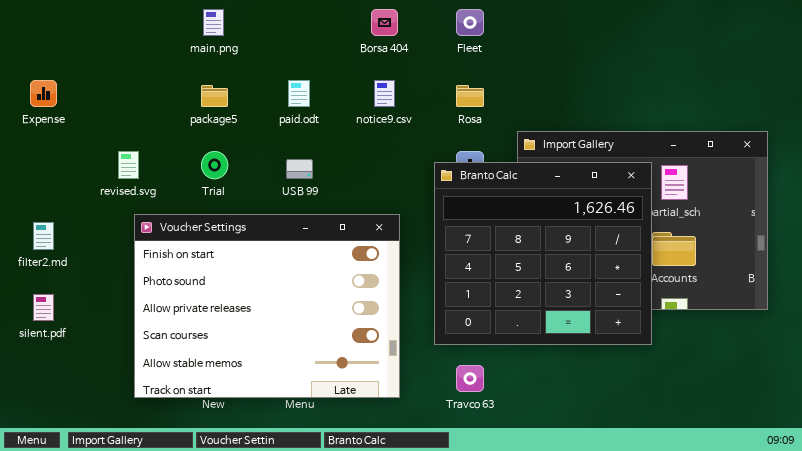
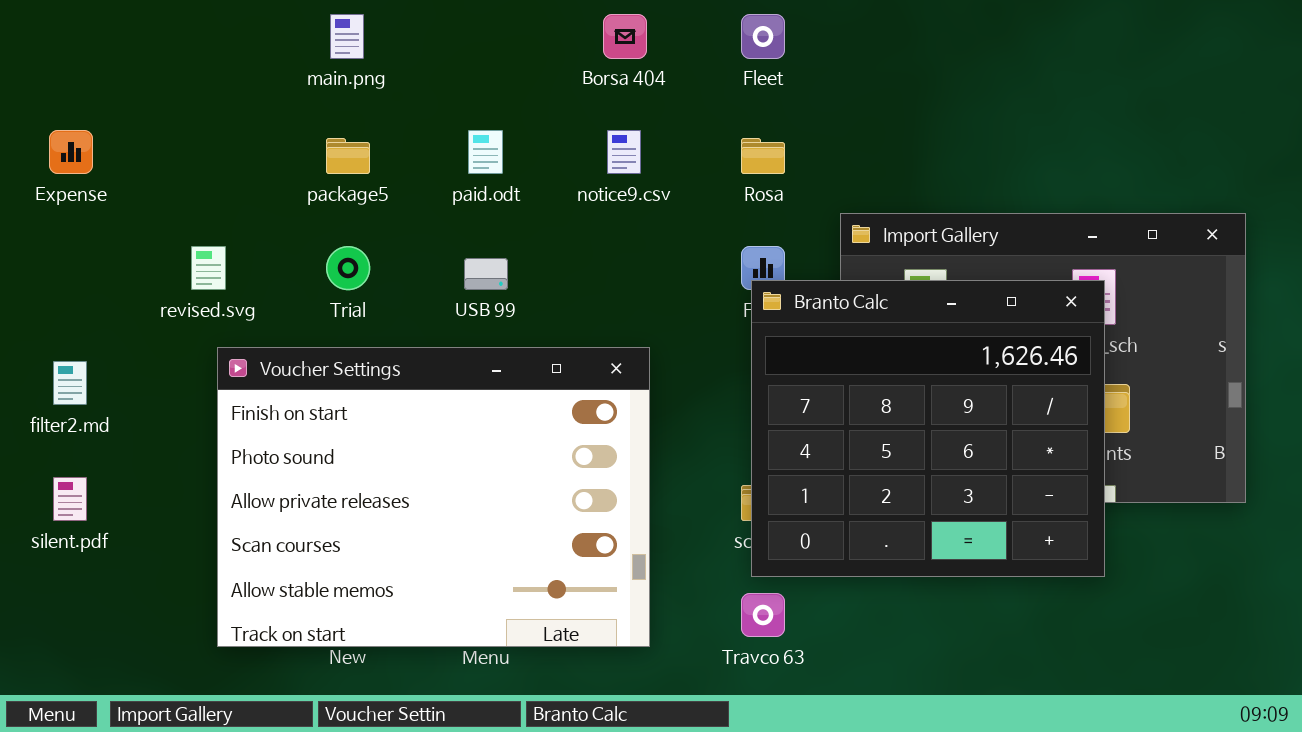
Branto Calc: [434,162,652,345] -> [751,280,1105,577], moved

